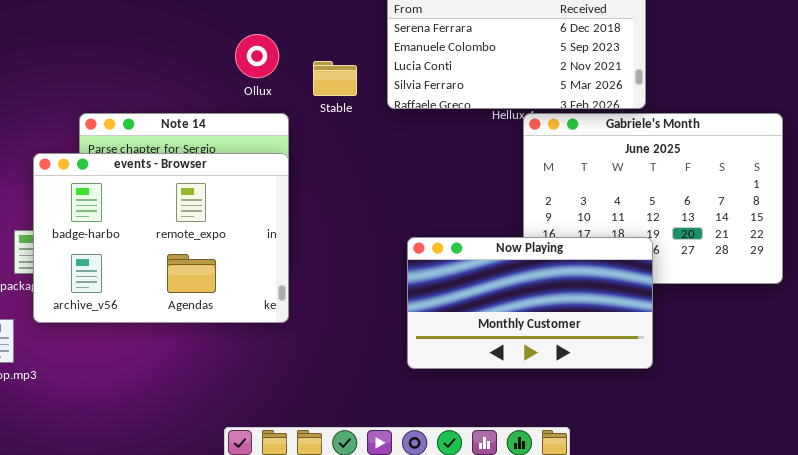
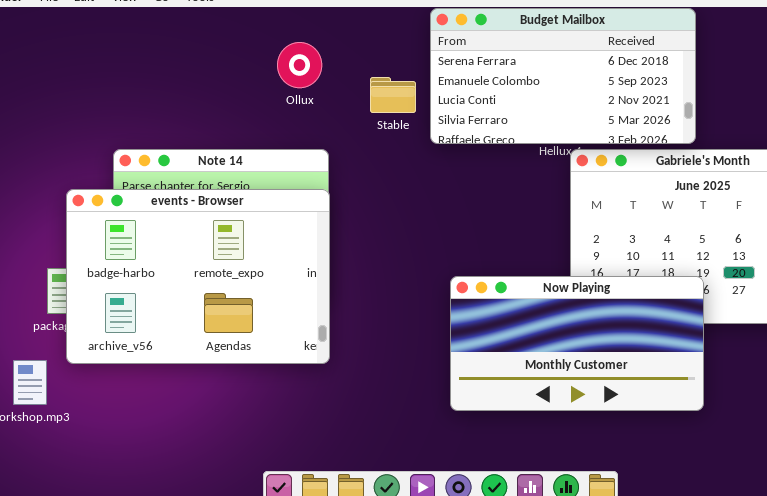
Ollux: [235,34,279,78] -> [277,42,322,88], moved
Stable: [313,61,357,96] -> [370,77,416,113], moved

